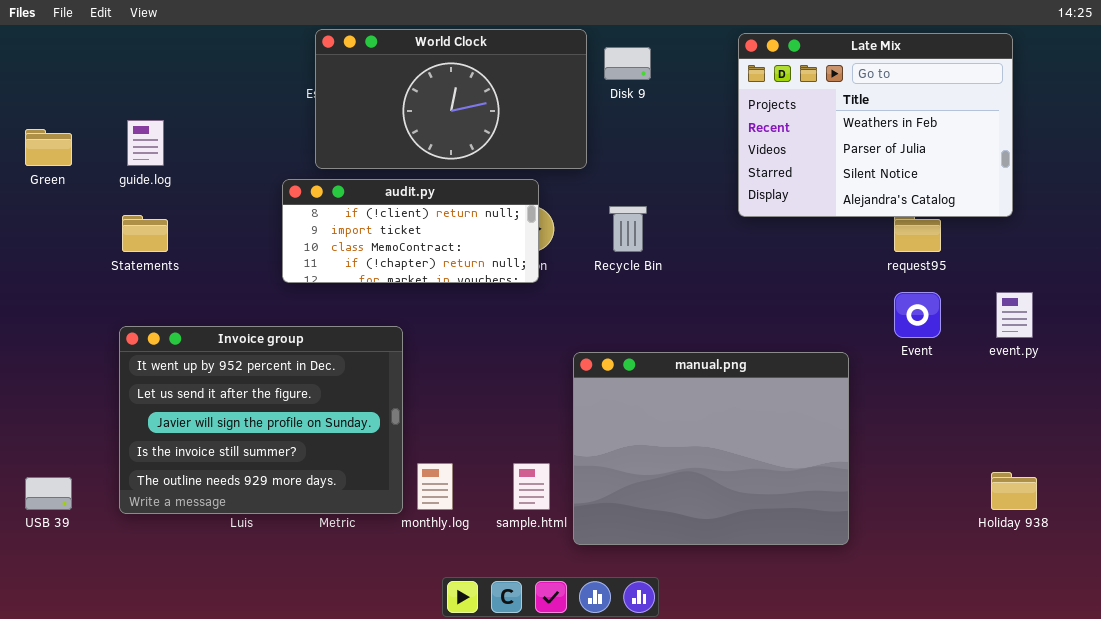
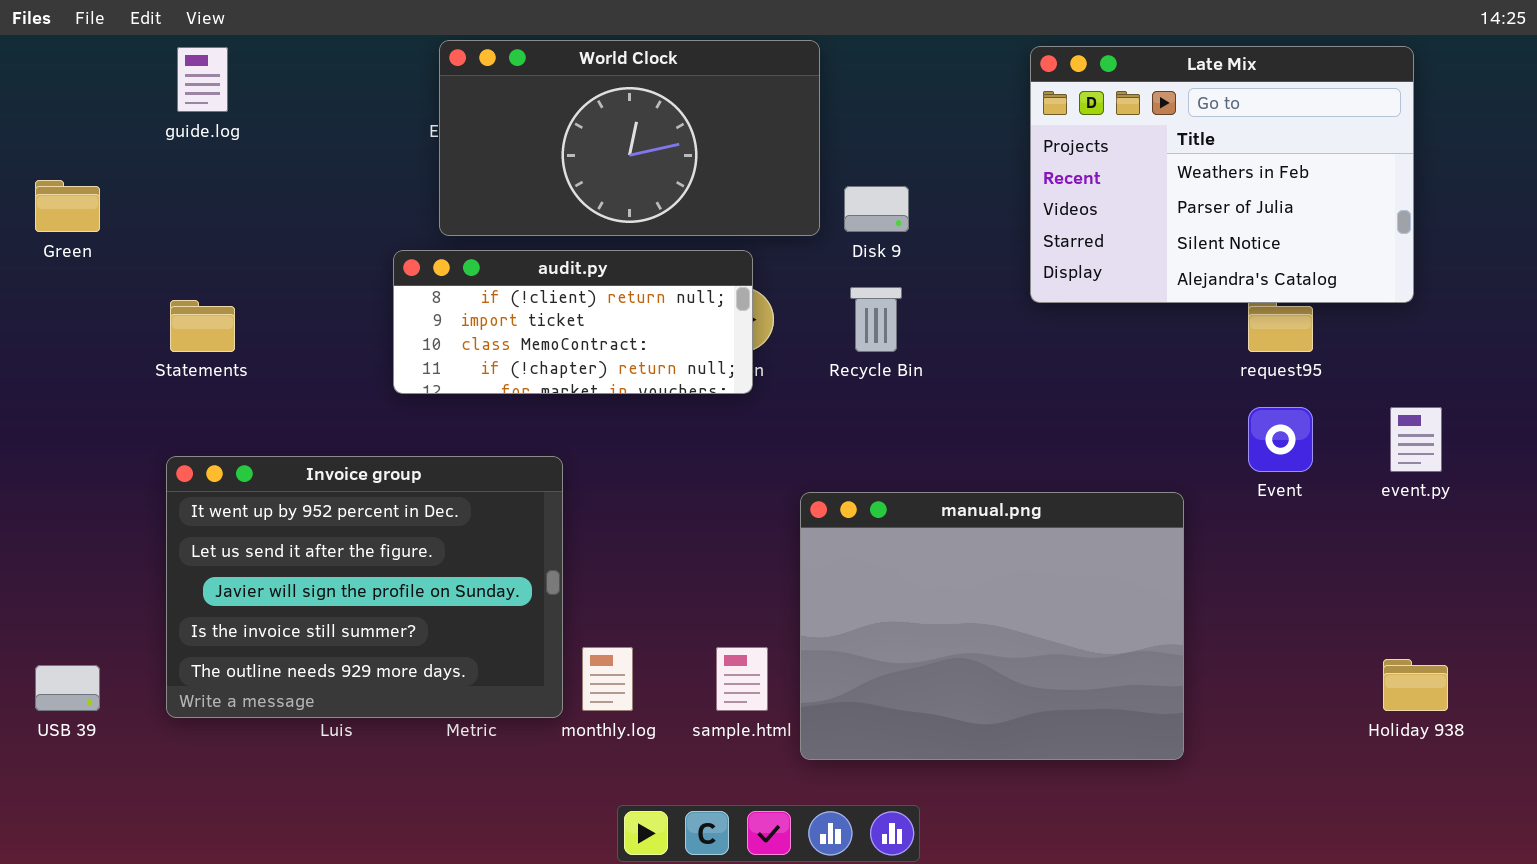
Disk 9: [604,47,651,80] -> [844,186,909,232], moved
guide.log: [127,120,164,166] -> [177,47,228,112], moved

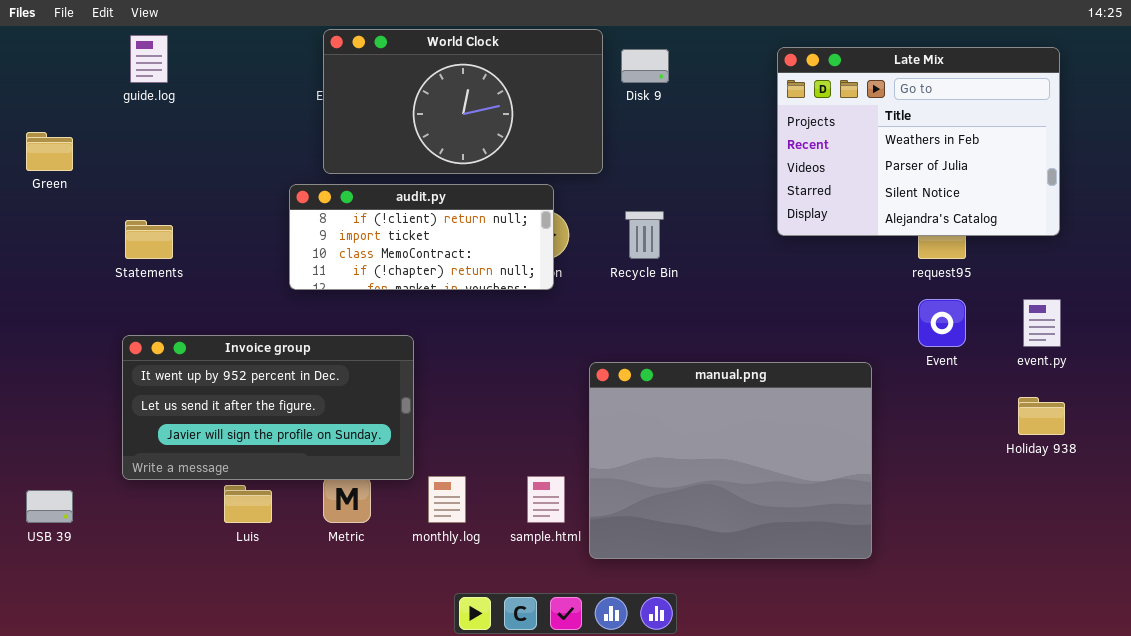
Late Mix: [1030,46,1414,303] -> [777,47,1060,236], moved
Disk 9: [844,186,909,232] -> [621,49,669,83], moved
Invoice group: [166,456,563,718] -> [122,335,414,480], resized
Holiday 938: [1383,659,1448,711] -> [1018,397,1065,435], moved

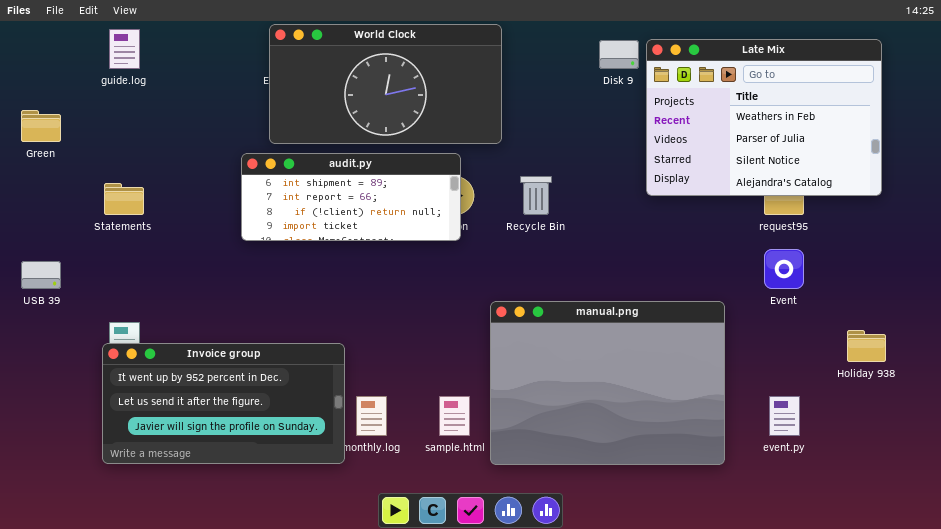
Disk 9: [621,49,669,83] -> [599,40,639,69], moved
audit.py: [289,184,554,290] -> [241,153,461,241], scrolled up 2 rows
event.py: [1023,299,1061,347] -> [769,396,800,436], moved
Invoice group: [122,335,414,480] -> [102,343,345,464], moved
USB 39: [26,490,73,523] -> [21,261,61,289], moved

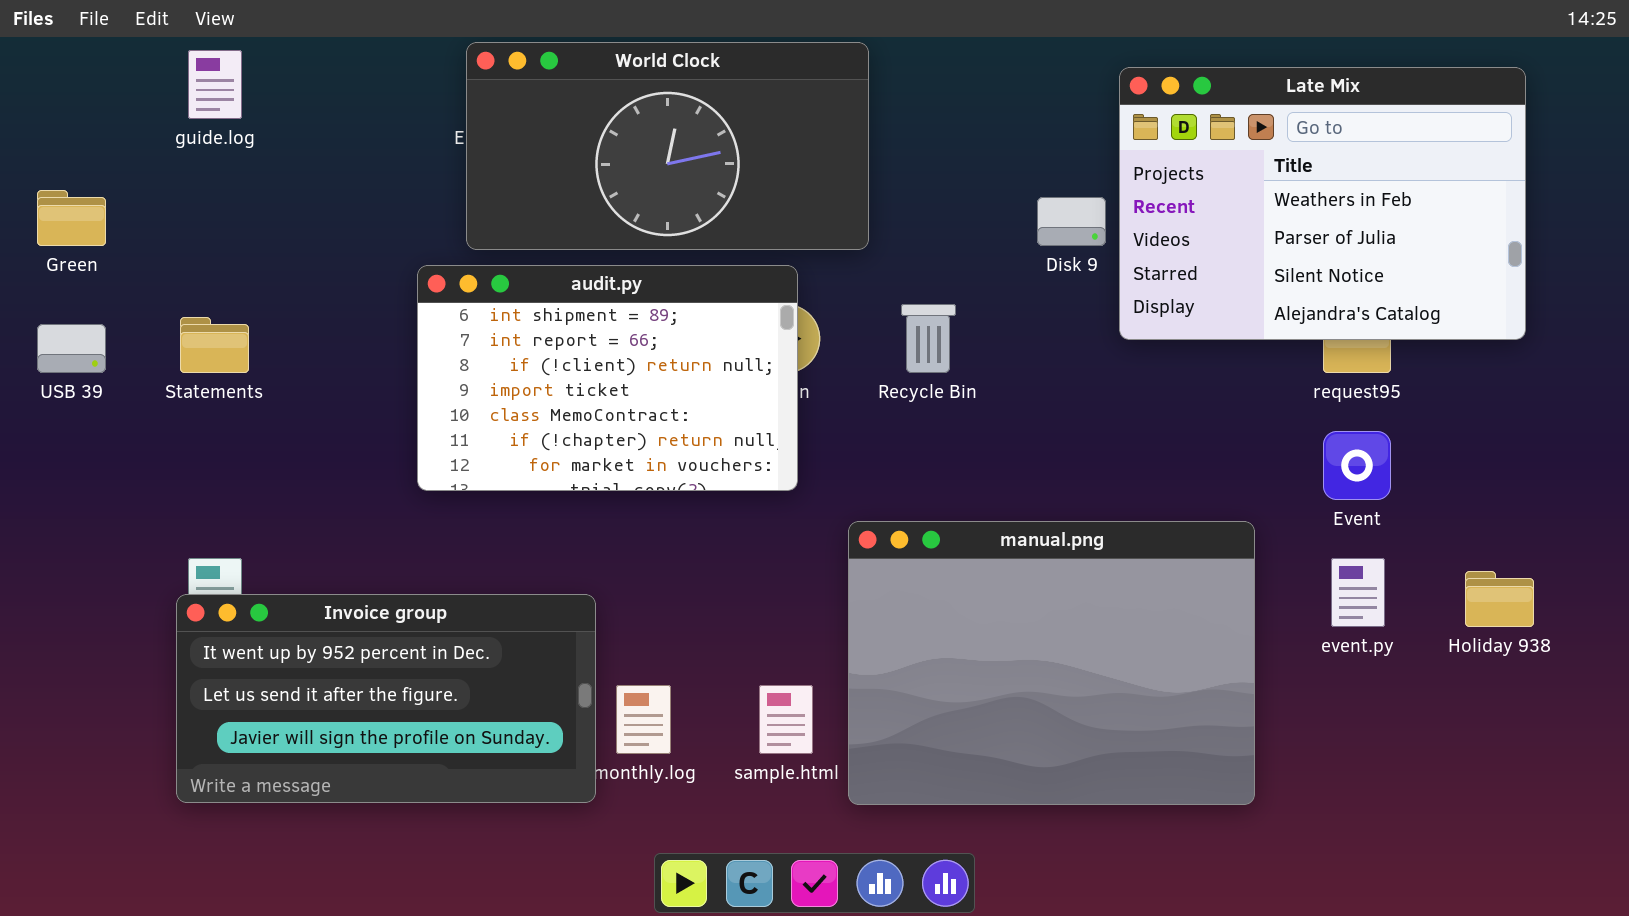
Disk 9: [599,40,639,69] -> [1037,197,1106,246], moved
audit.py: [241,153,461,241] -> [417,265,798,491], resized
USB 39: [21,261,61,289] -> [37,324,106,373], moved
event.py: [769,396,800,436] -> [1331,558,1385,627], moved

